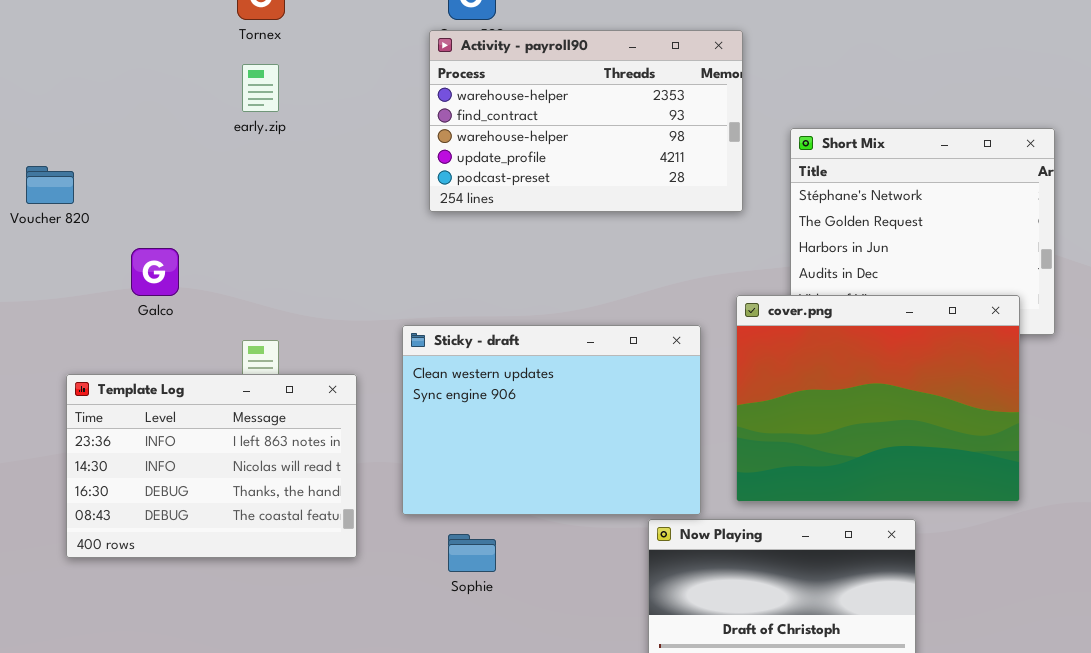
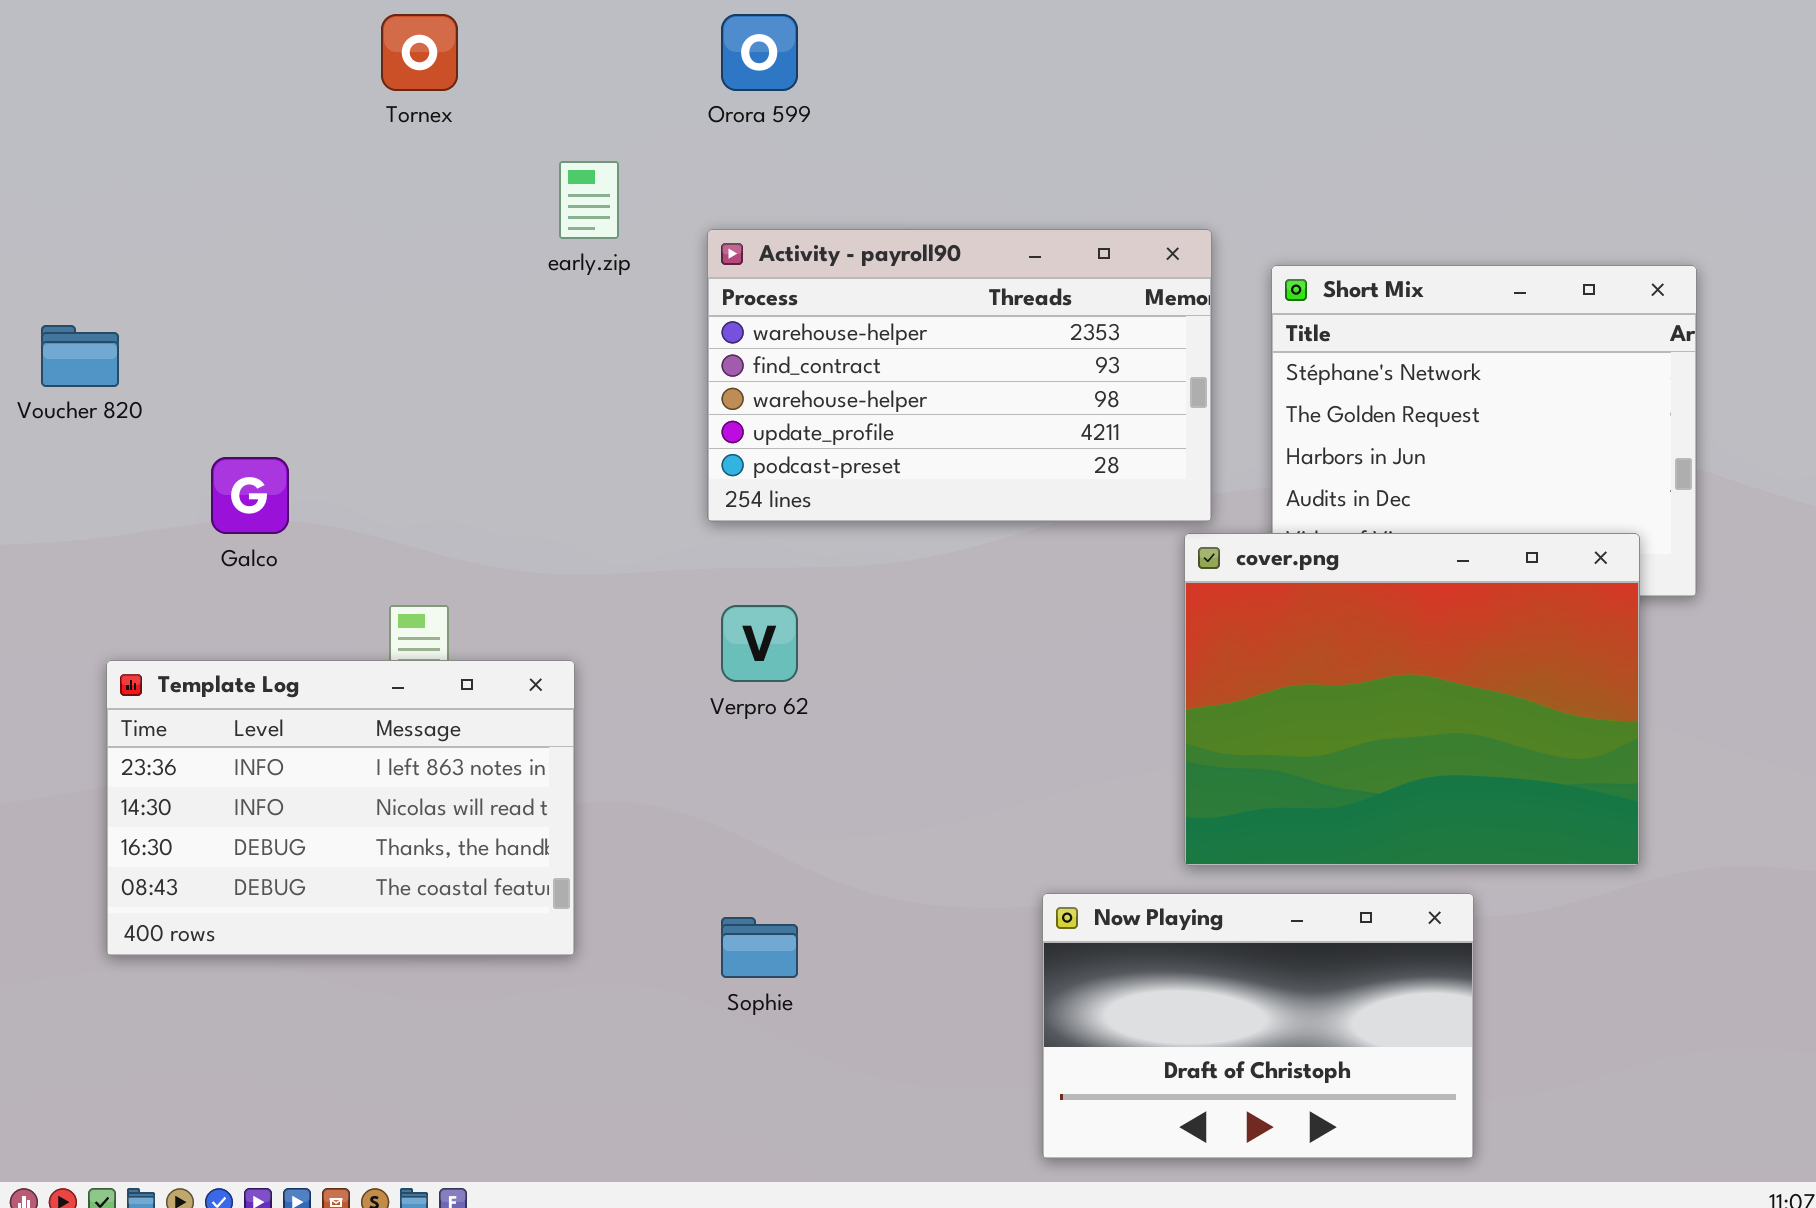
Activity - payroll90: [429,30,743,212] -> [707,229,1212,522], moved
early.zip: [242,64,279,112] -> [559,161,619,239], moved
Sticky - draft: [402,325,701,515] -> none, closed

